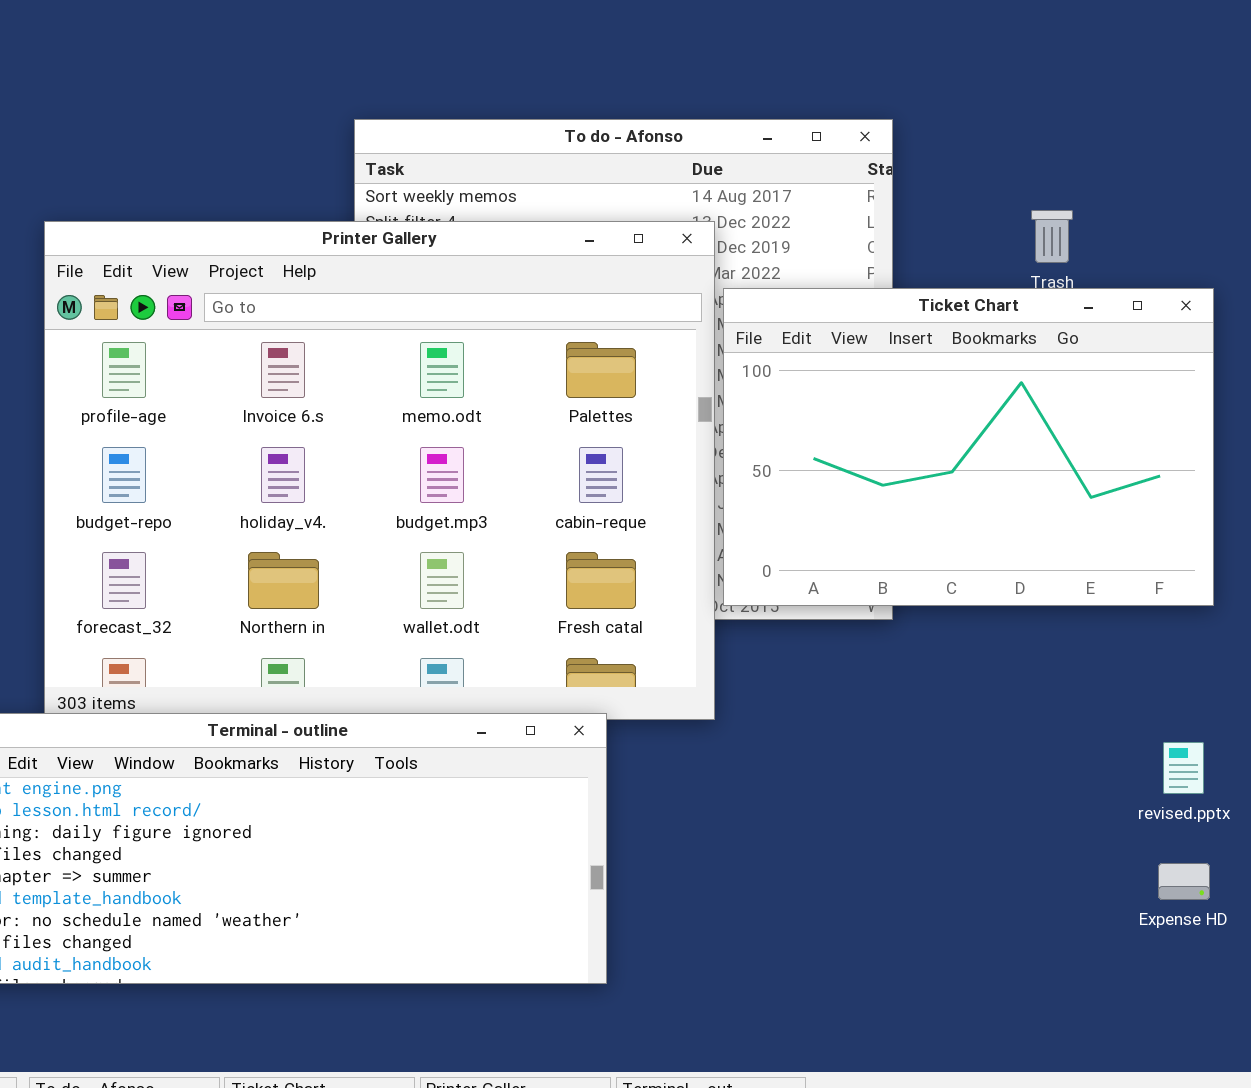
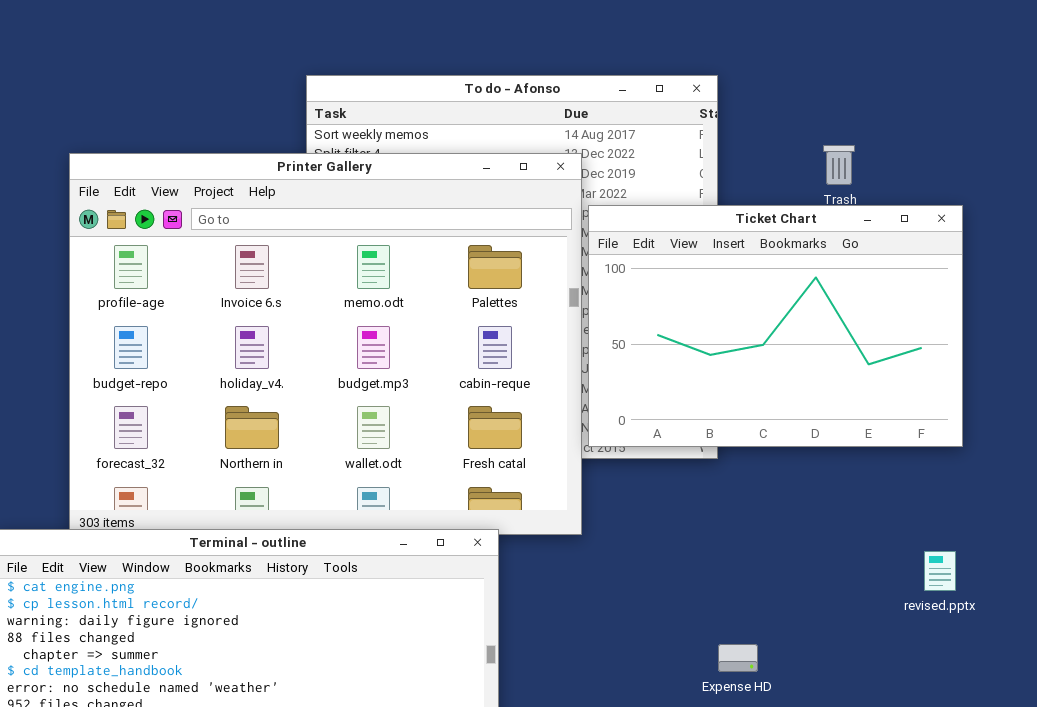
Expense HD: [1158,863,1210,900] -> [718,644,758,672], moved

